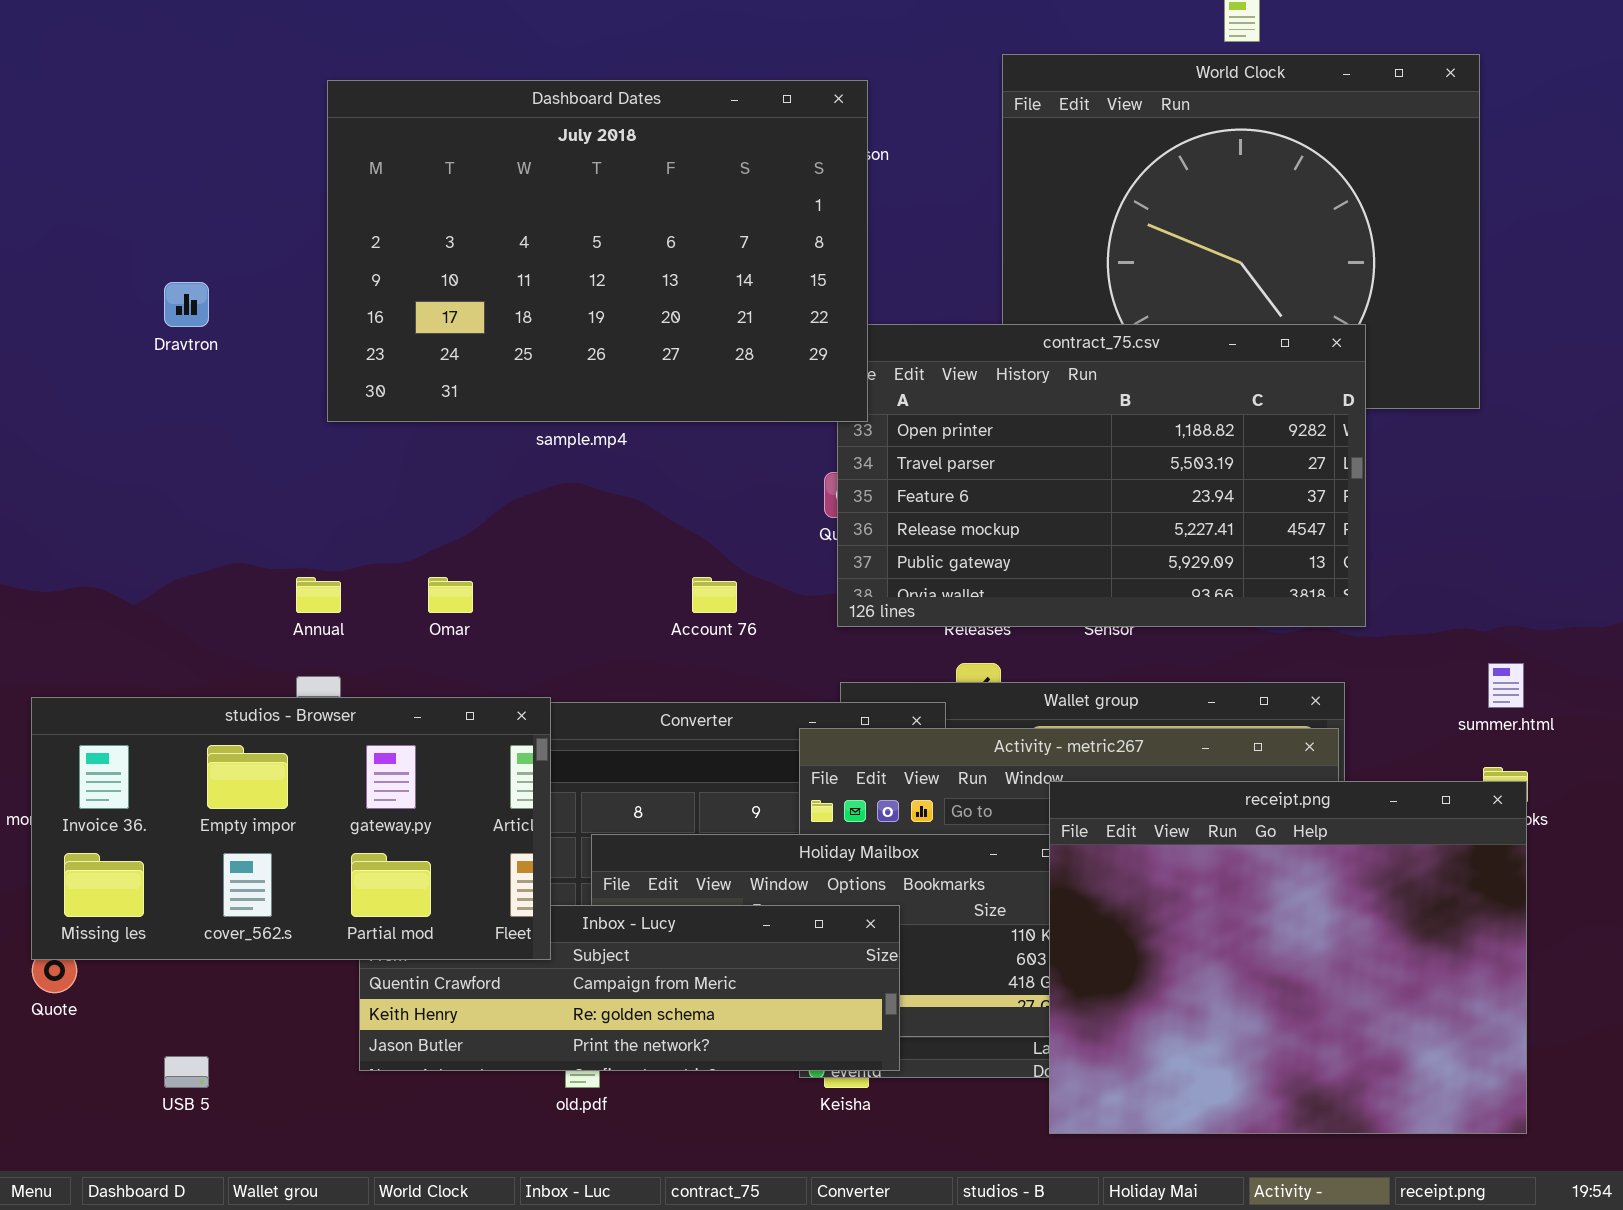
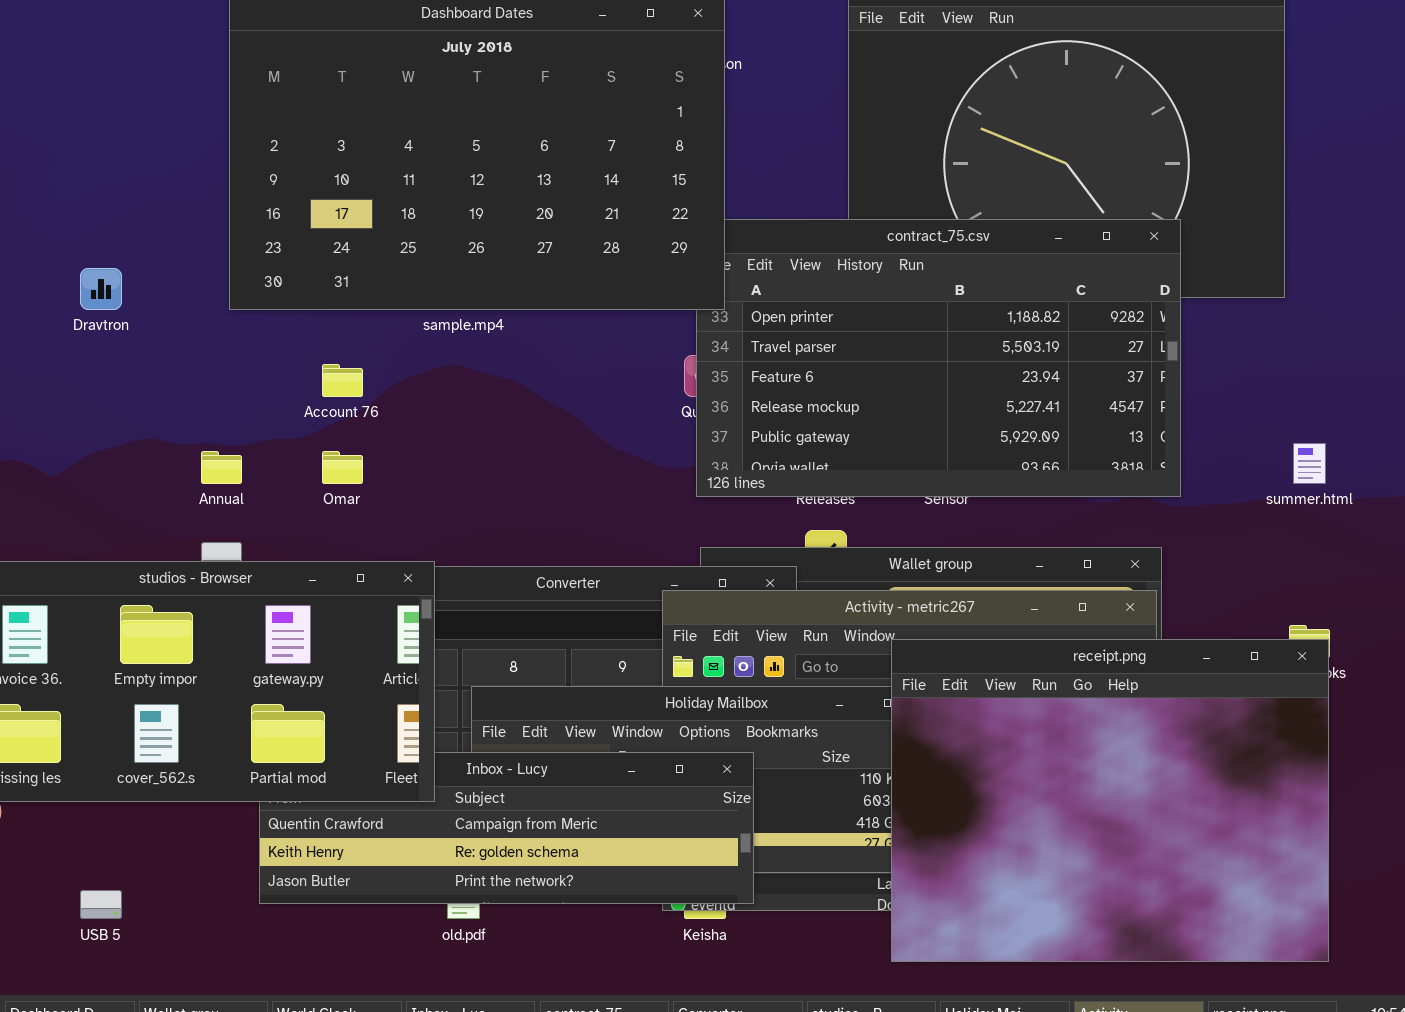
Dravtron: [164,282,209,327] -> [80,268,122,310], moved
Account 76: [692,577,737,613] -> [322,364,363,397], moved
summer.html: [1488,663,1524,708] -> [1293,443,1326,484], moved

